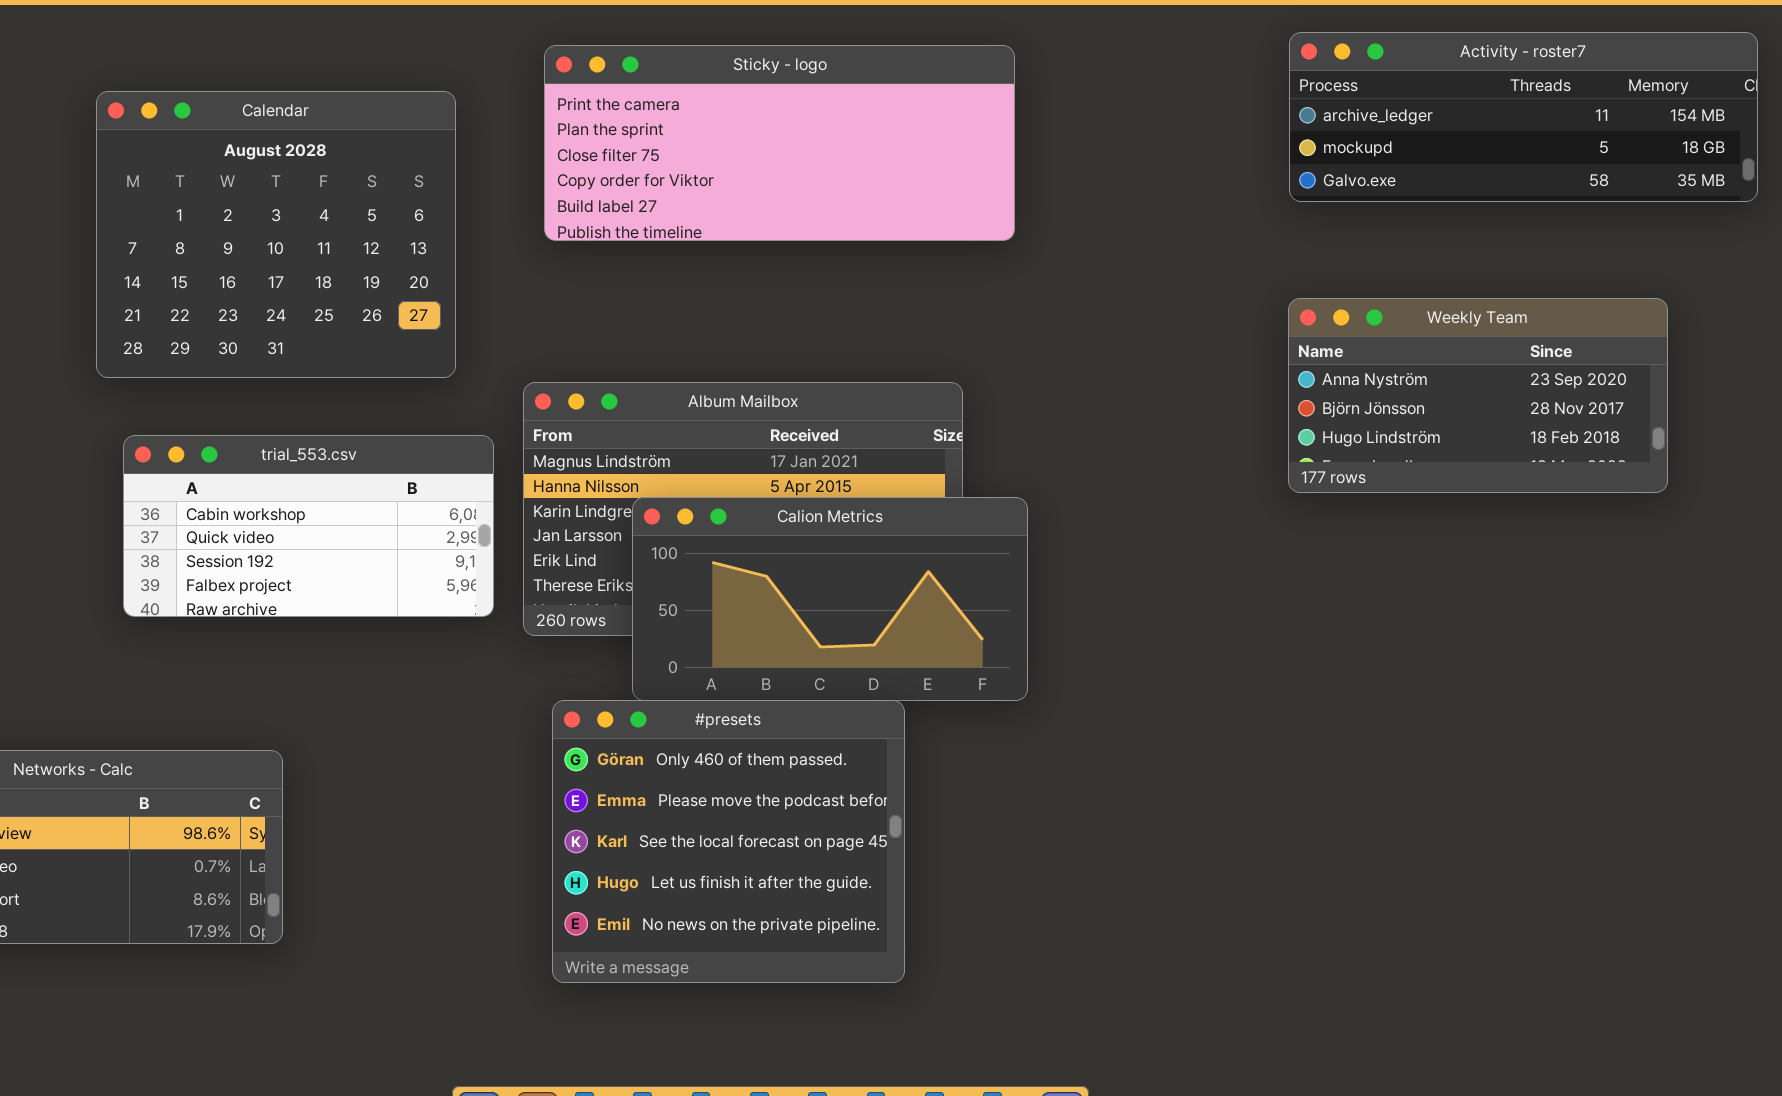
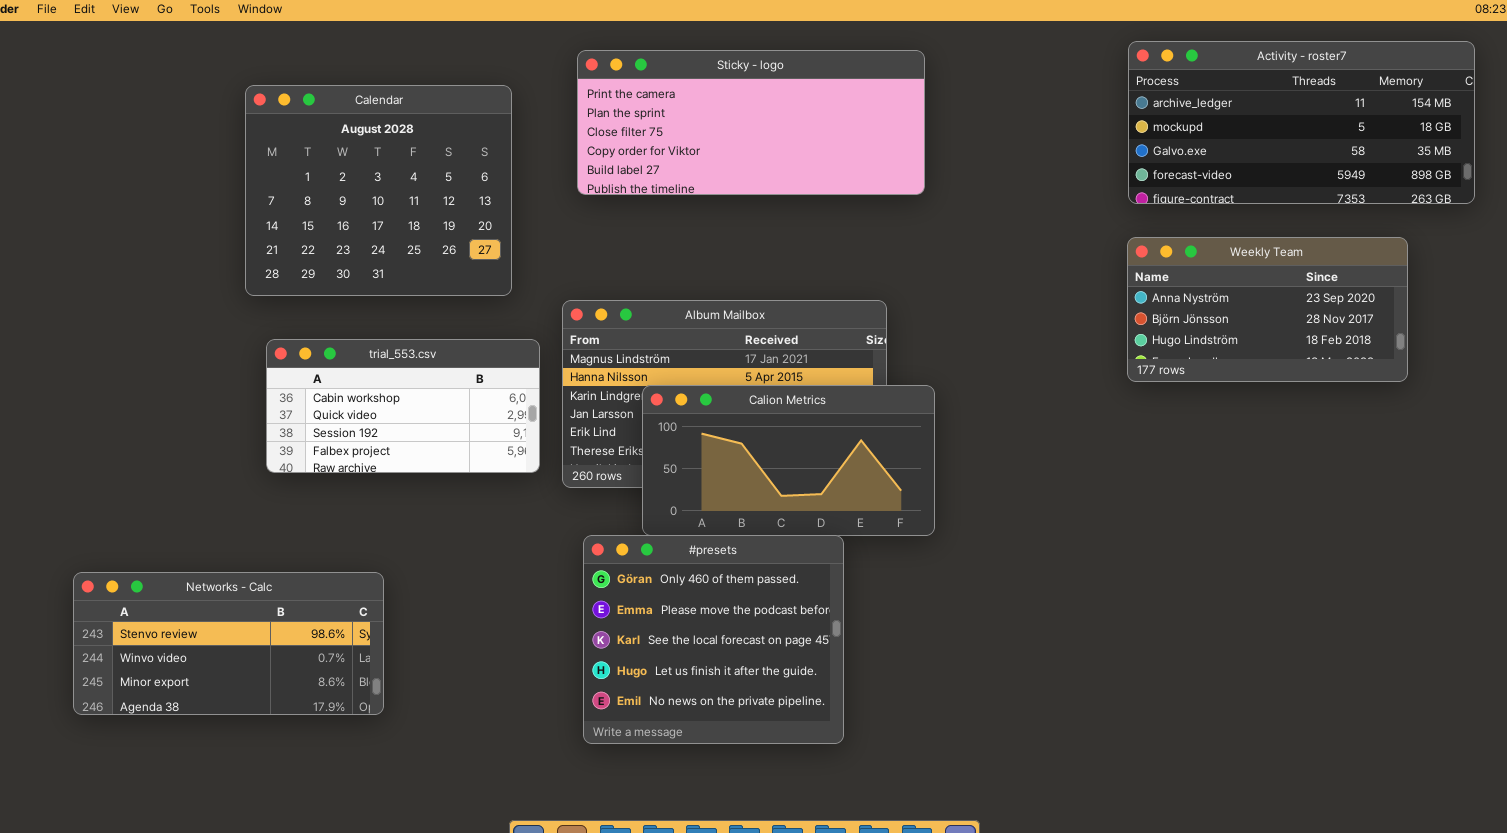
Activity - roster7: [1289,32,1758,202] -> [1128,41,1475,204], resized

